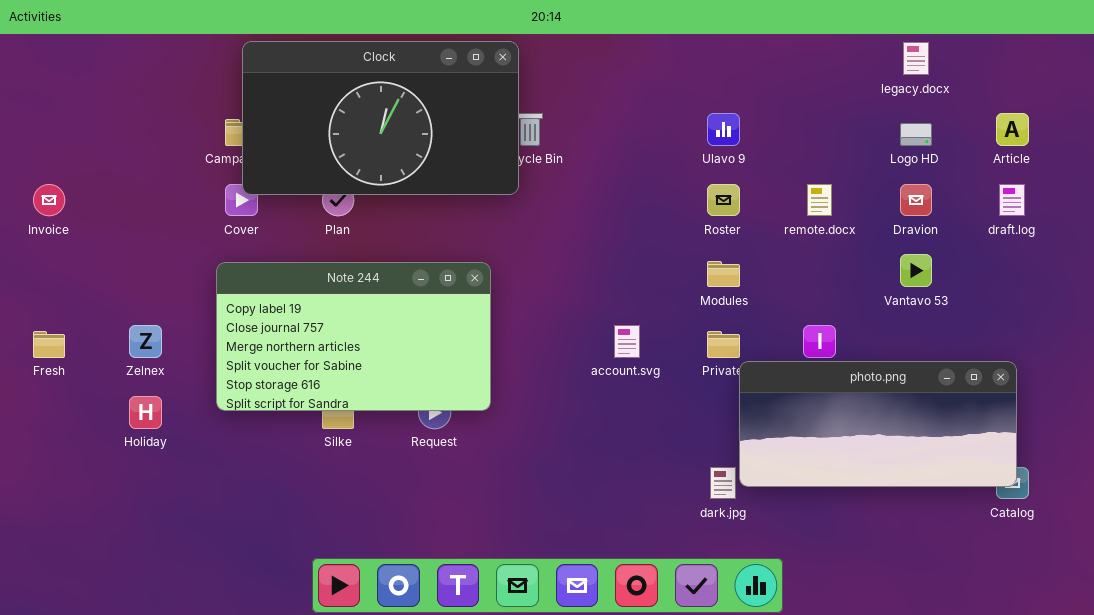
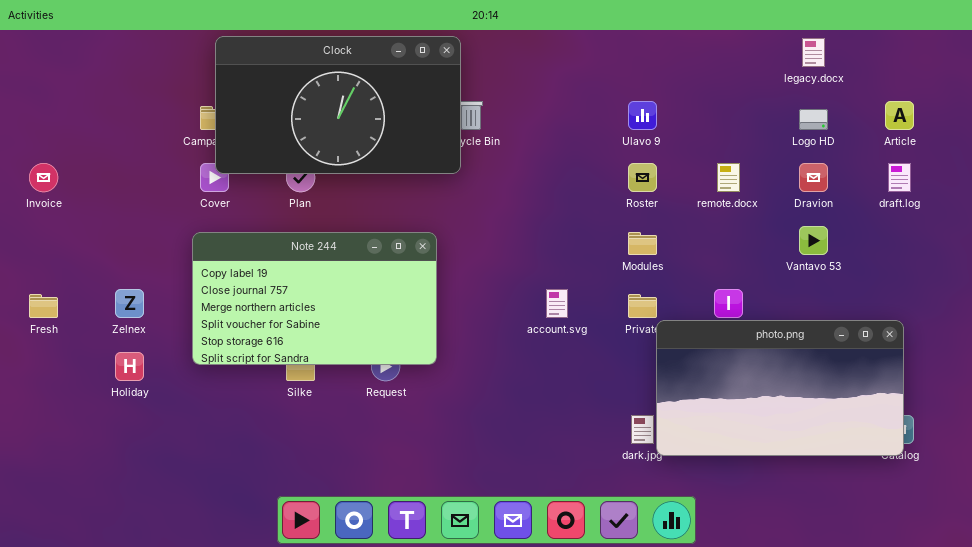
photo.png: [739,361,1017,487] -> [656,320,904,456], resized

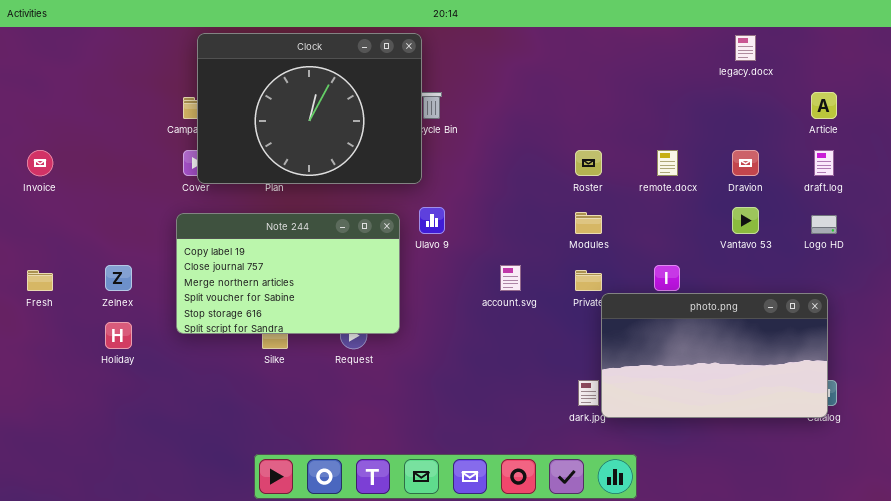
Clock: [215,36,461,174] -> [197,33,422,184], resized
Ulavo 9: [628,101,657,130] -> [419,207,445,234], moved
Logo HD: [799,109,828,130] -> [811,215,837,234], moved

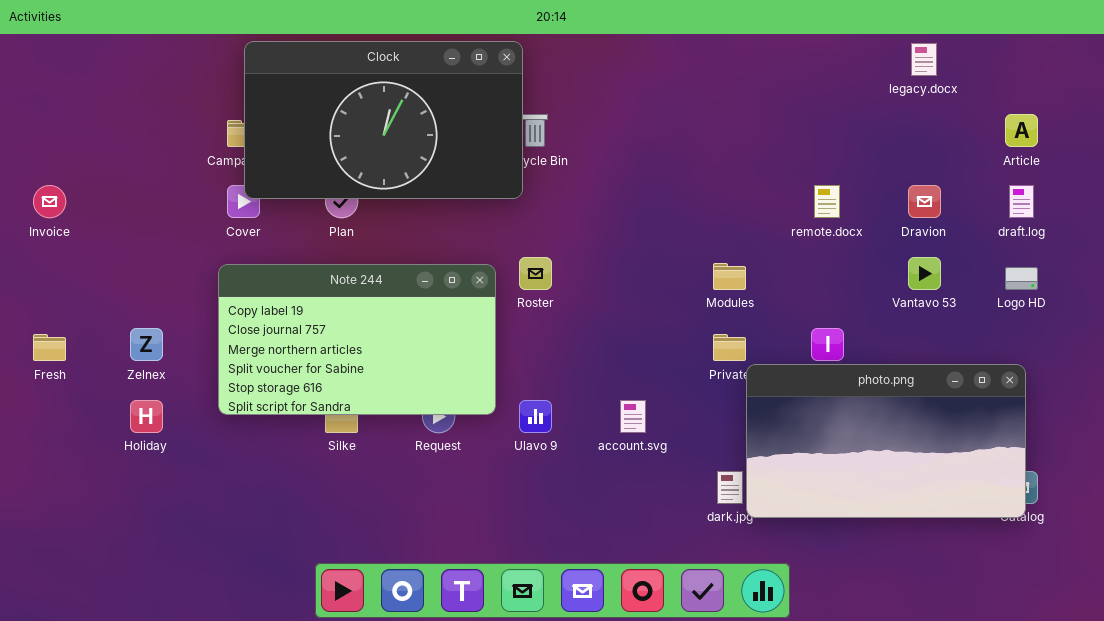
Clock: [197,33,422,184] -> [244,41,523,199], resized
Roster: [575,150,602,176] -> [519,257,552,290], moved
Ulavo 9: [419,207,445,234] -> [519,400,552,433], moved
account.svg: [500,265,521,291] -> [620,400,646,433], moved

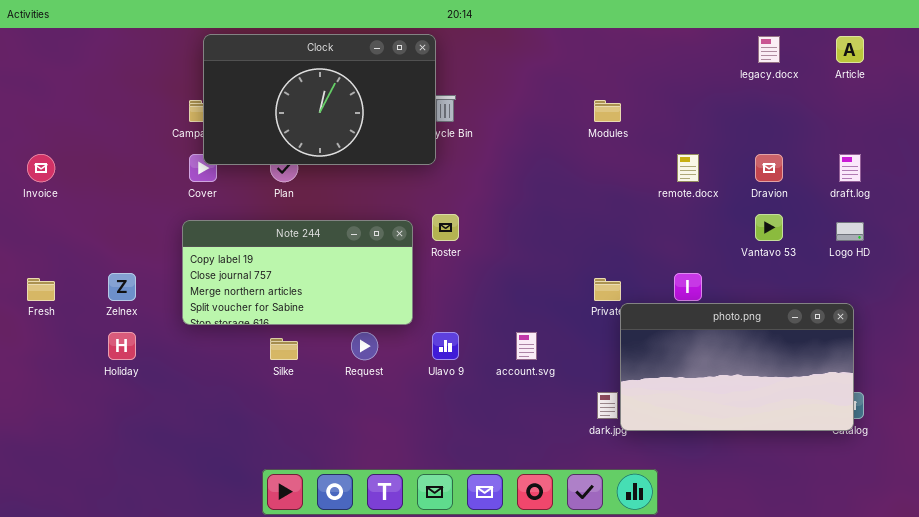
Article: [1005,114,1038,147] -> [836,36,864,63], moved
Modules: [713,263,746,290] -> [594,100,621,122], moved
Note 244: [218,264,496,415] -> [182,220,413,325], resized

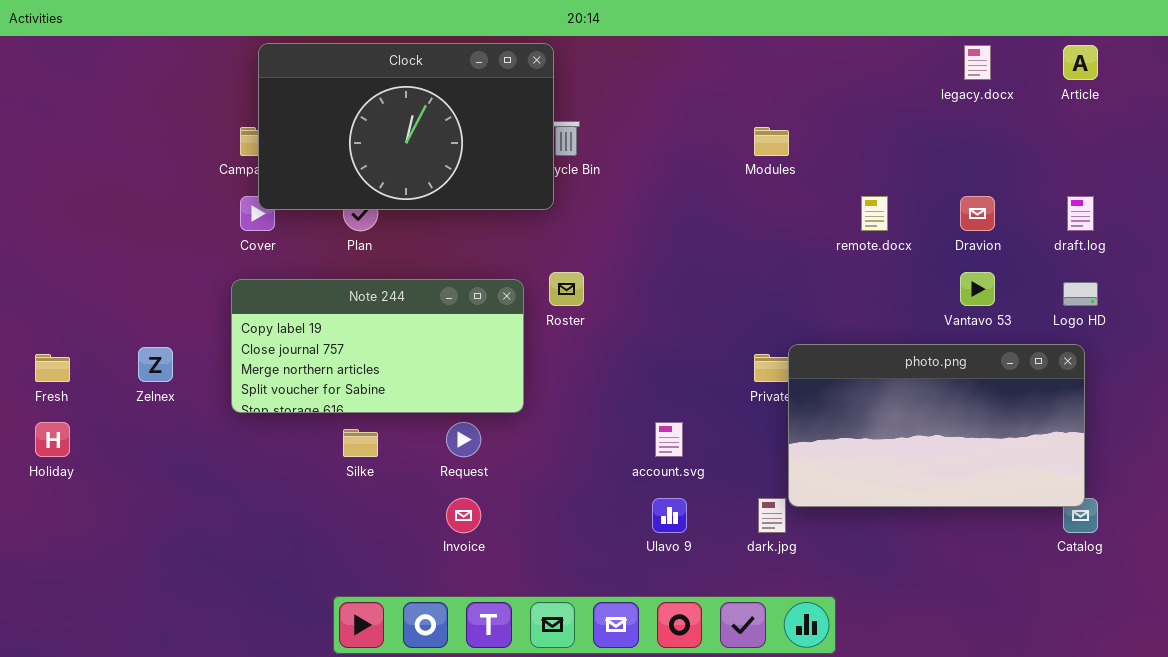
Invoice: [27,154,55,182] -> [446,498,481,533], moved
photo.png: [620,303,854,431] -> [788,344,1085,507], moved
Holiday: [108,332,136,360] -> [35,422,70,457], moved
Ulavo 9: [432,332,459,360] -> [652,498,687,533], moved

